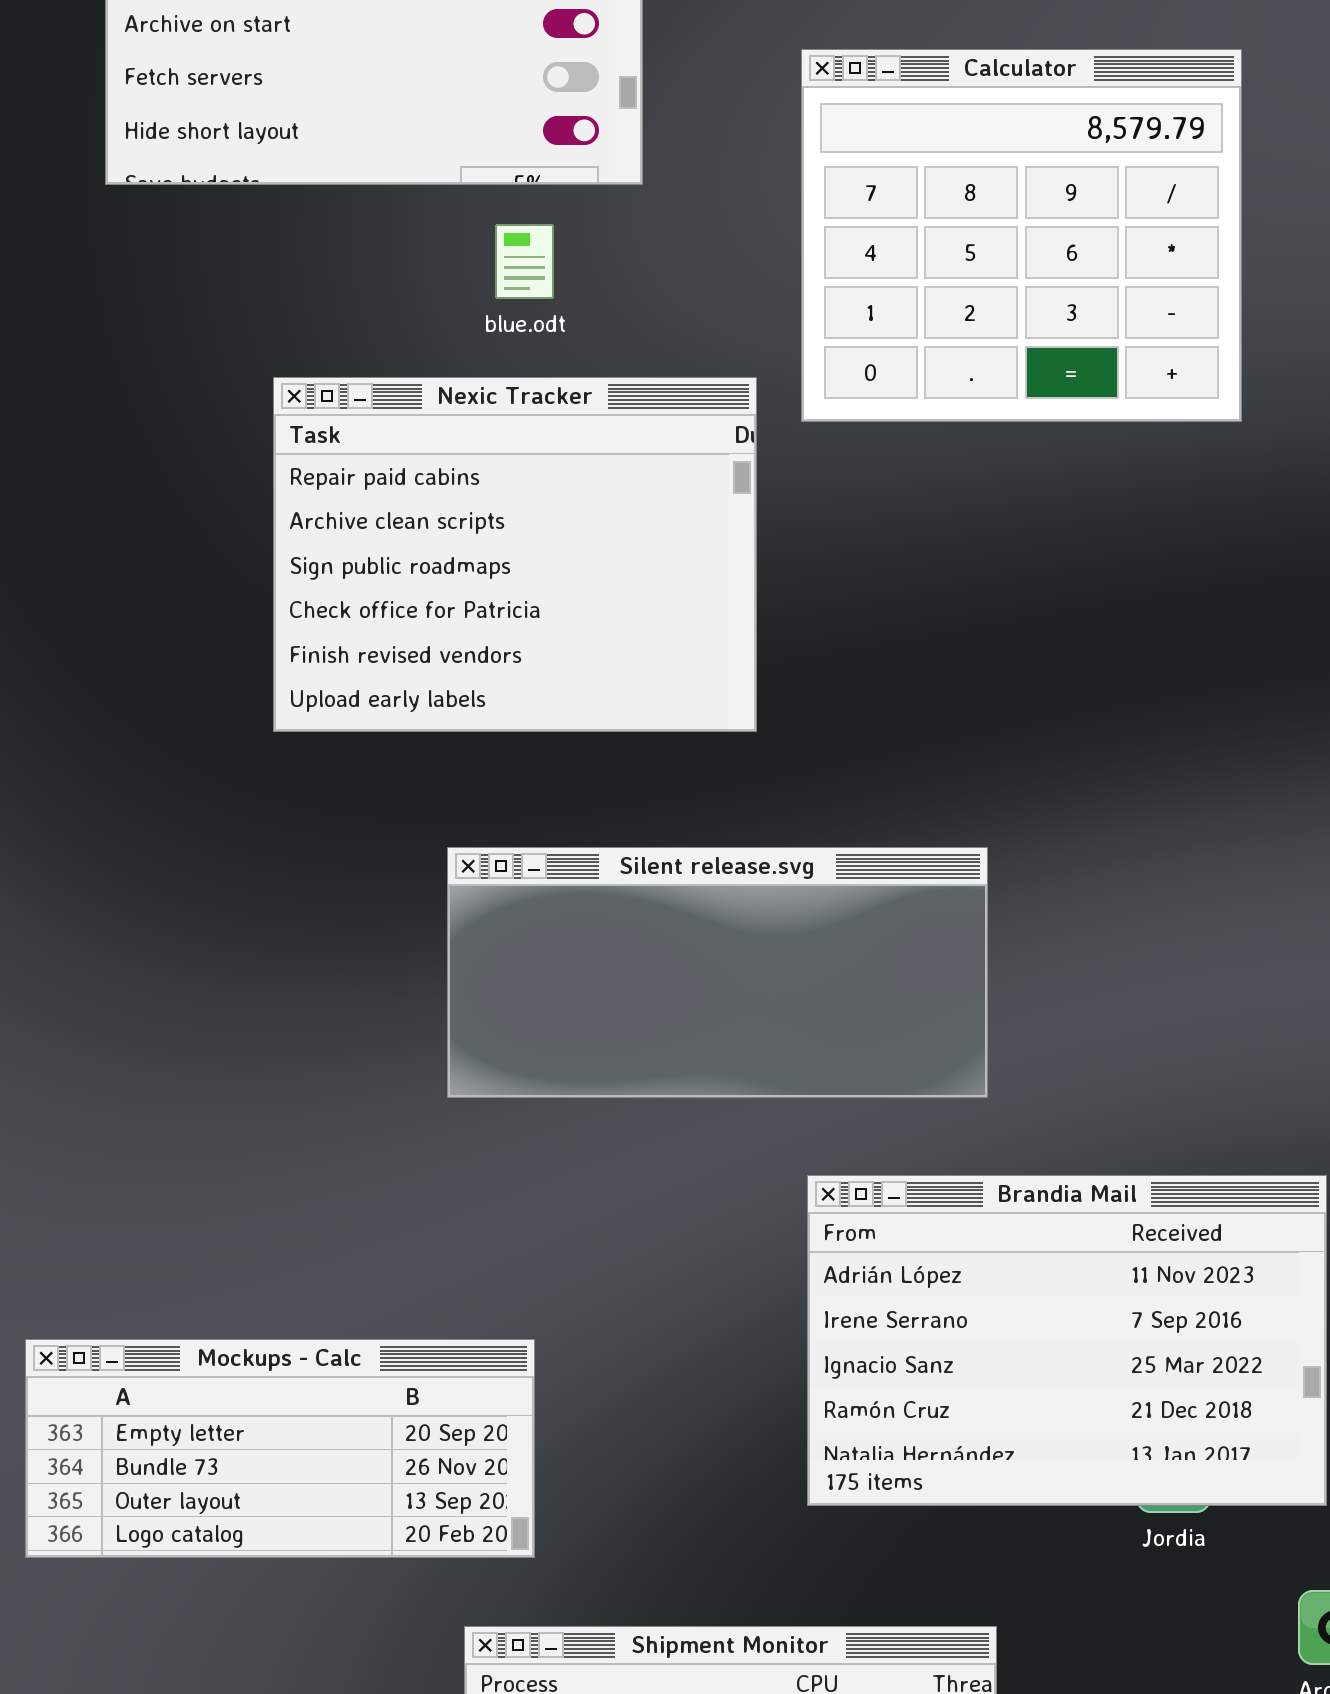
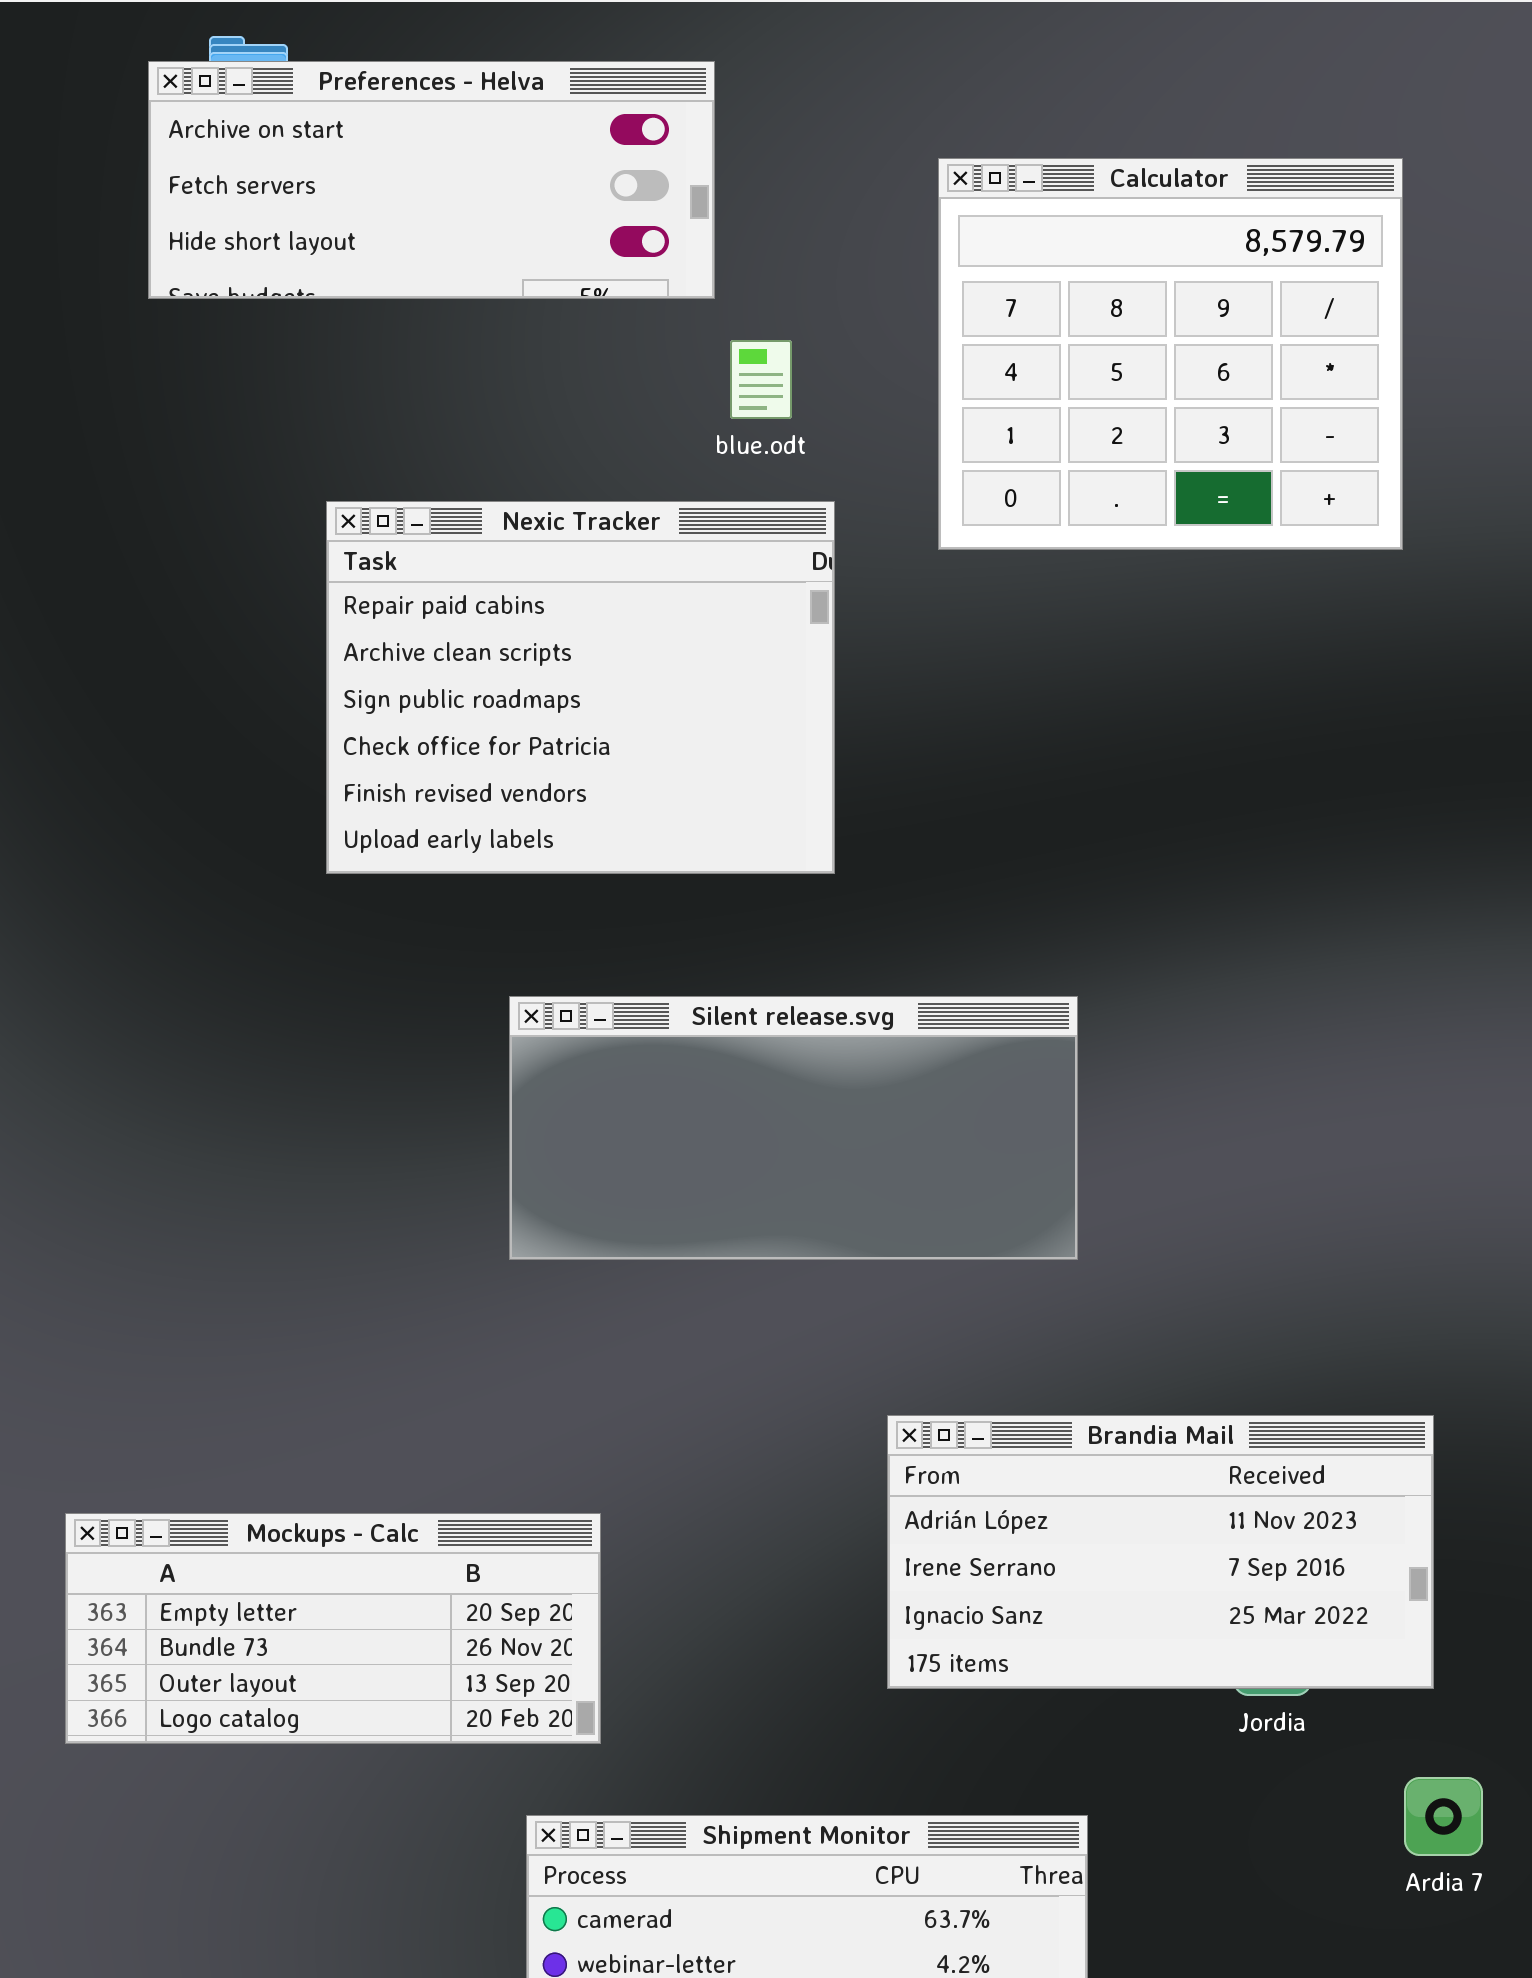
Calculator: [801,49,1242,422] -> [938,158,1403,550], moved
blue.odt: [495,224,554,299] -> [730,340,792,419], moved
Brandia Mail: [807,1175,1327,1506] -> [887,1415,1434,1689], resized

